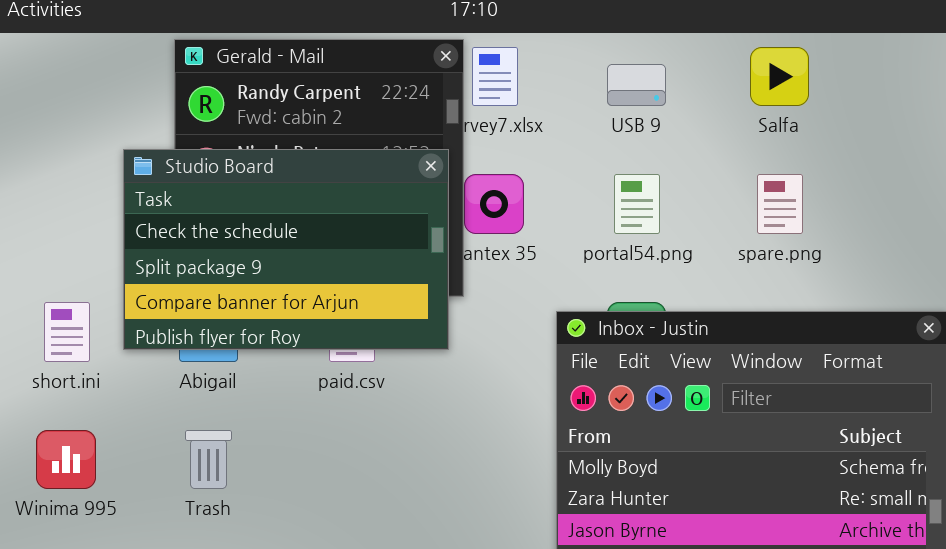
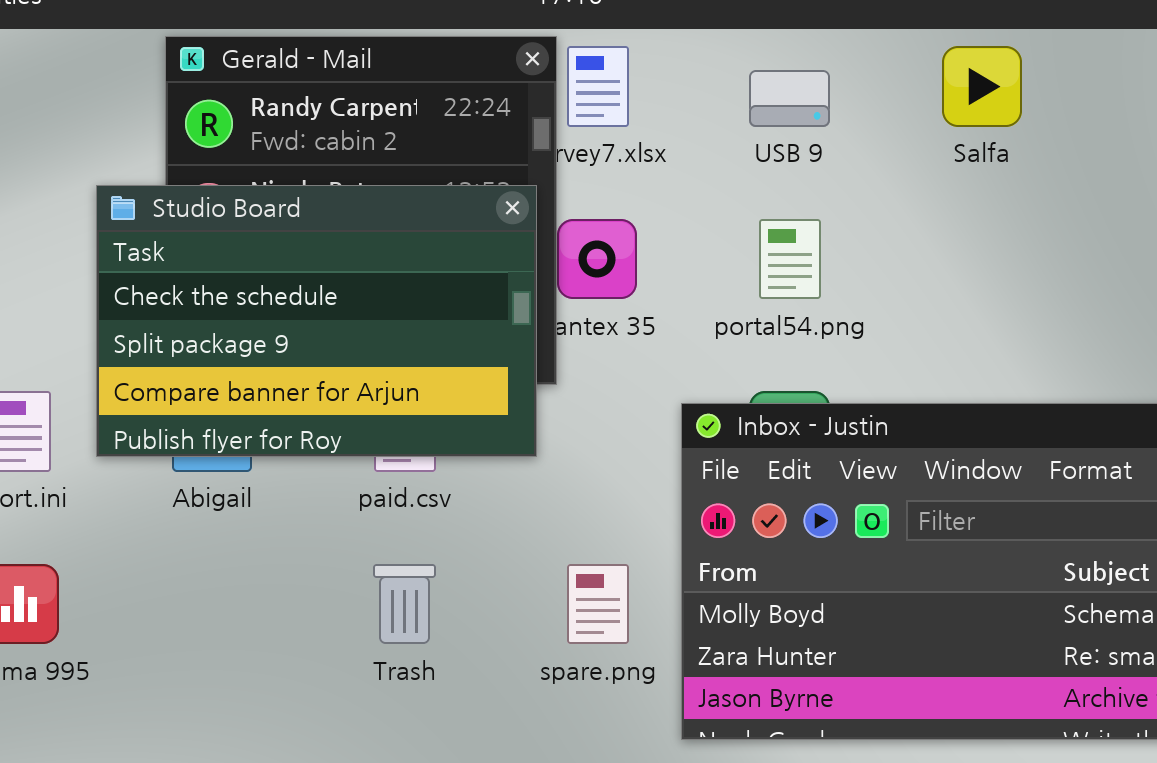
spare.png: [757,174,803,234] -> [567,564,629,644], moved
Trash: [185,430,232,489] -> [373,564,436,644], moved

